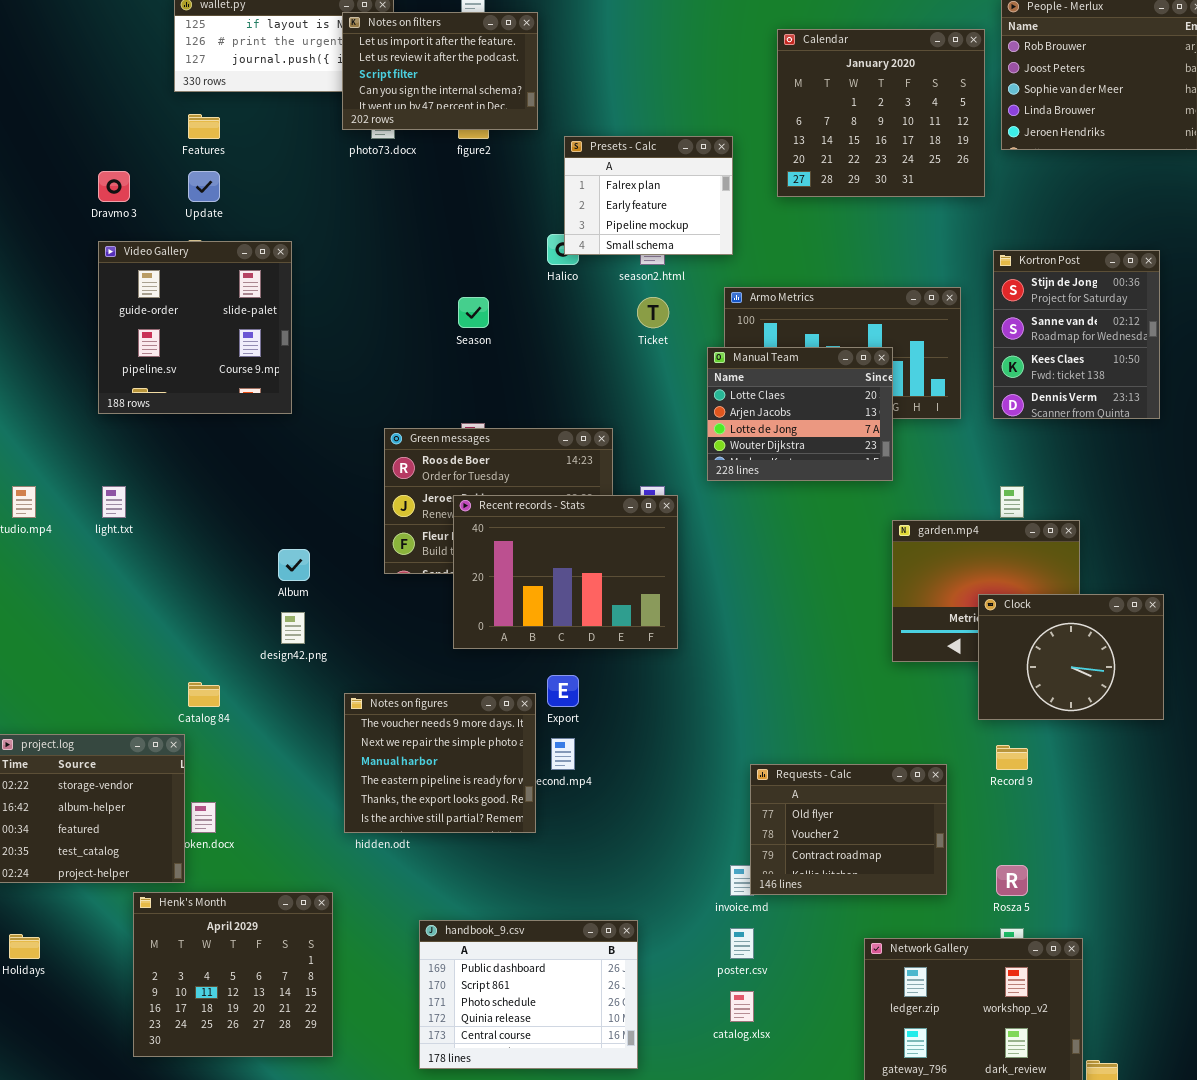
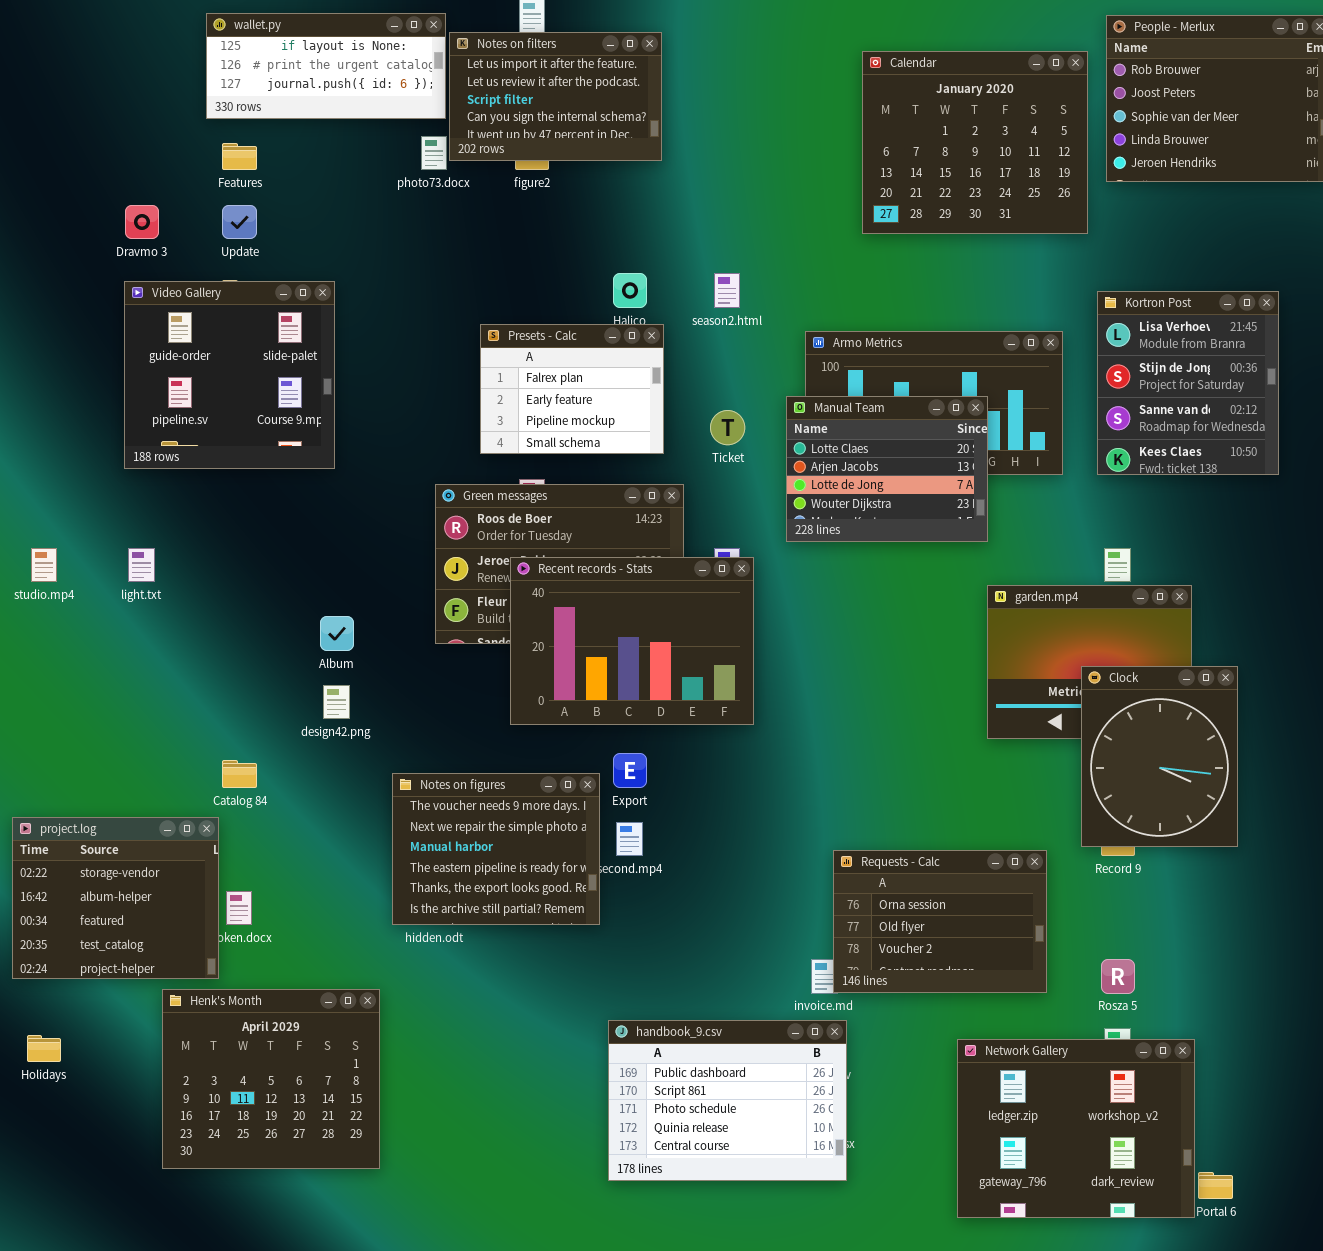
Notes on filters: [342,12,538,130] -> [449,32,662,161], moved
Presets - Calc: [564,136,733,255] -> [480,324,664,454], moved
Kortron Post: [993,250,1160,419] -> [1097,291,1279,475], scrolled up 1 row
Ticket: [637,297,669,328] -> [710,410,745,445], moved
Clock: [978,594,1164,720] -> [1081,666,1238,847], resized
Requests - Calc: [750,764,947,895] -> [833,850,1047,993], scrolled up 1 row
handbook_9.csv: [419,920,638,1069] -> [608,1020,847,1181], moved

